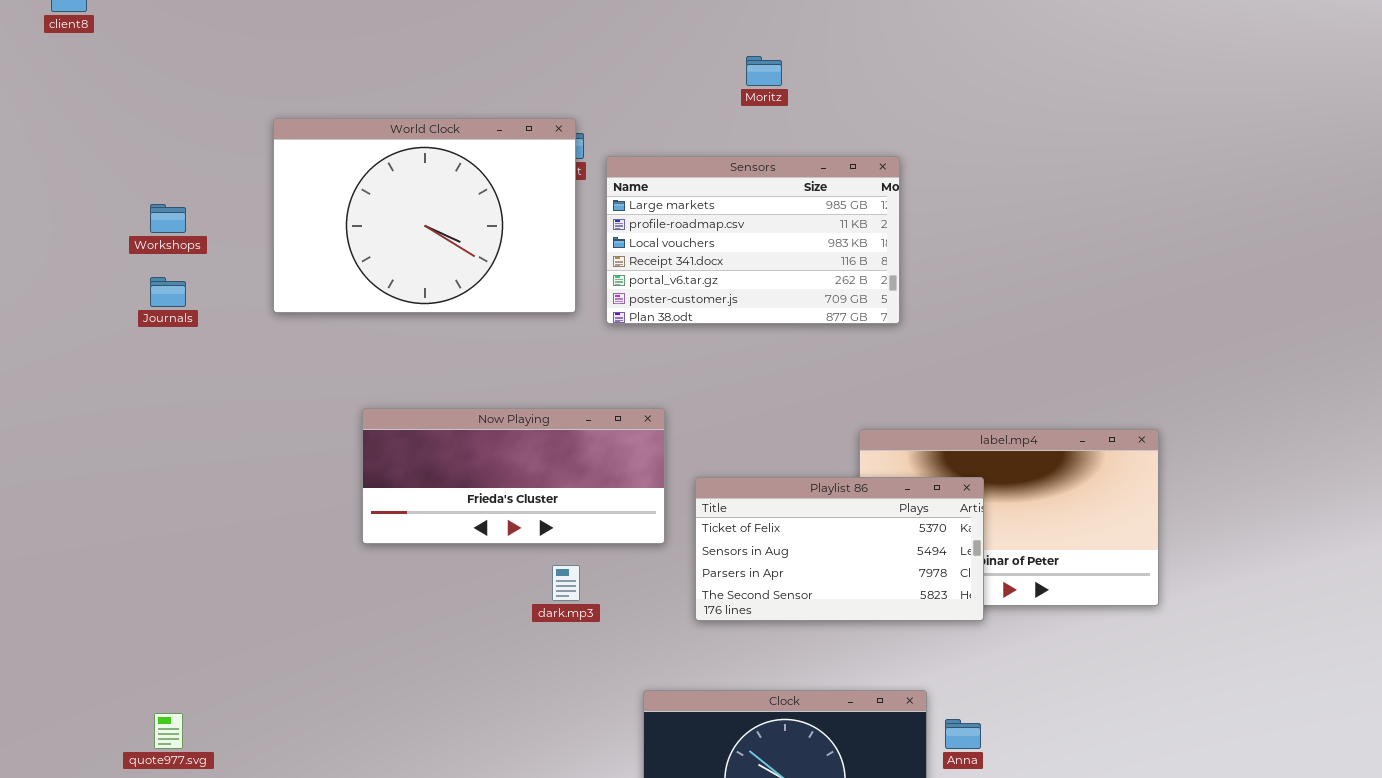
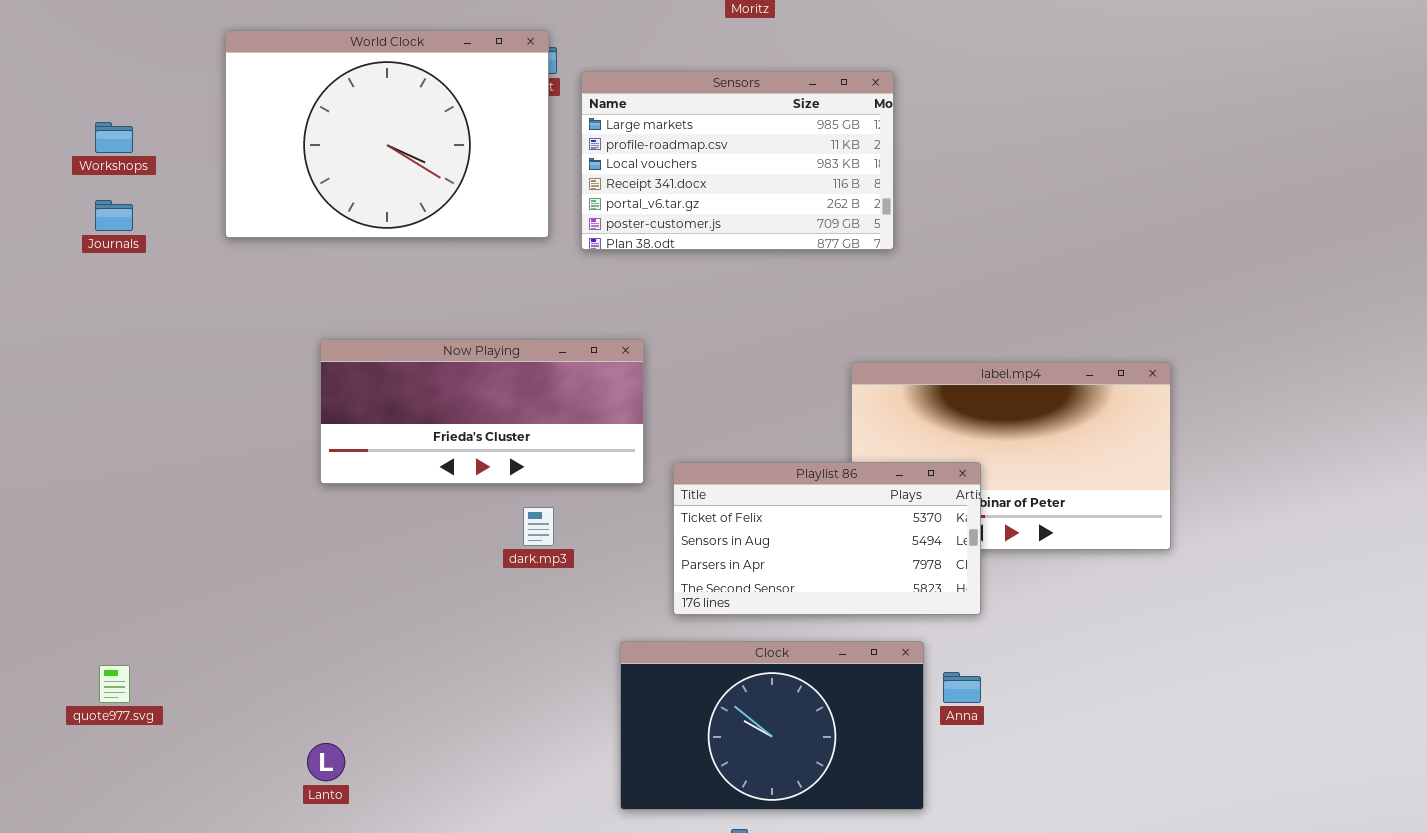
Playlist 86: [695,477,984,621] -> [673,462,981,615], moved

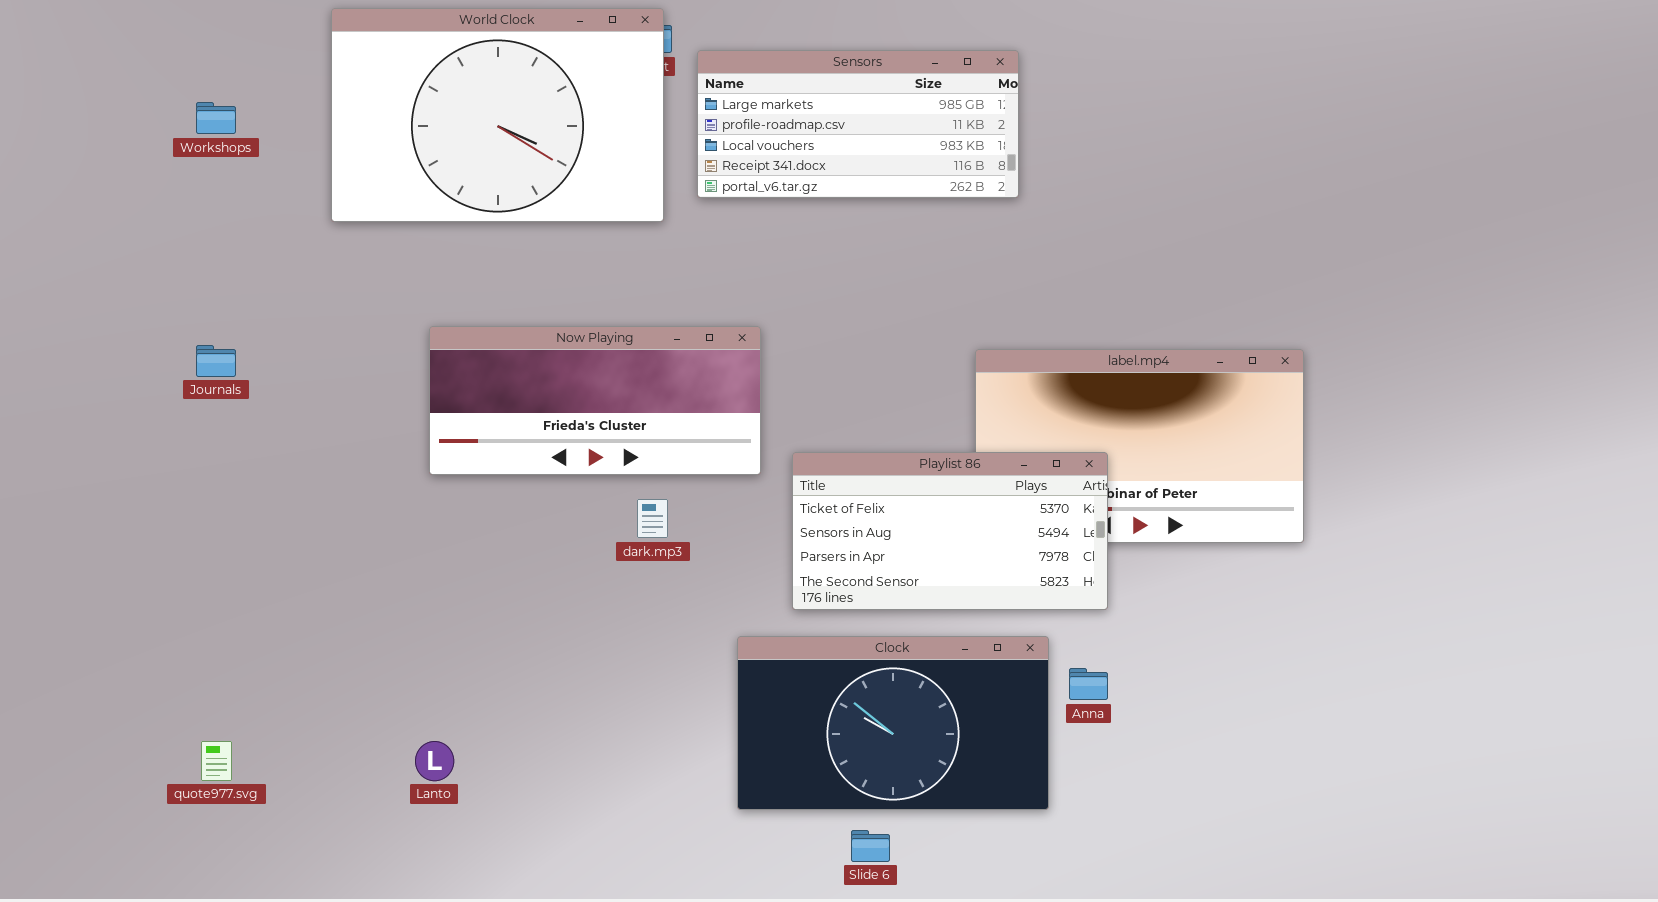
Sensors: [581,71,894,250] -> [697,50,1019,198], resized
Journals: [95,200,133,231] -> [196,345,236,377], moved
quote977.svg: [99,665,130,703] -> [201,741,232,781], moved

